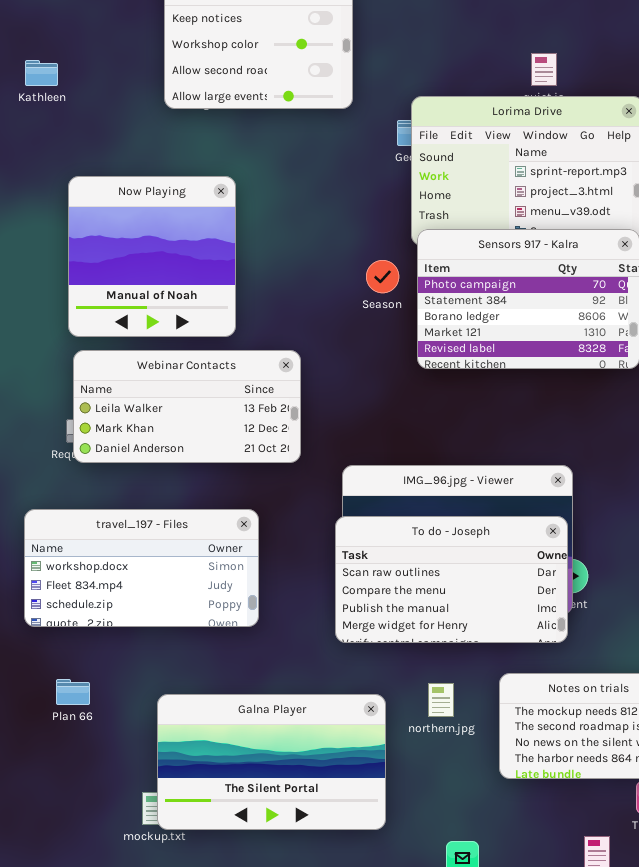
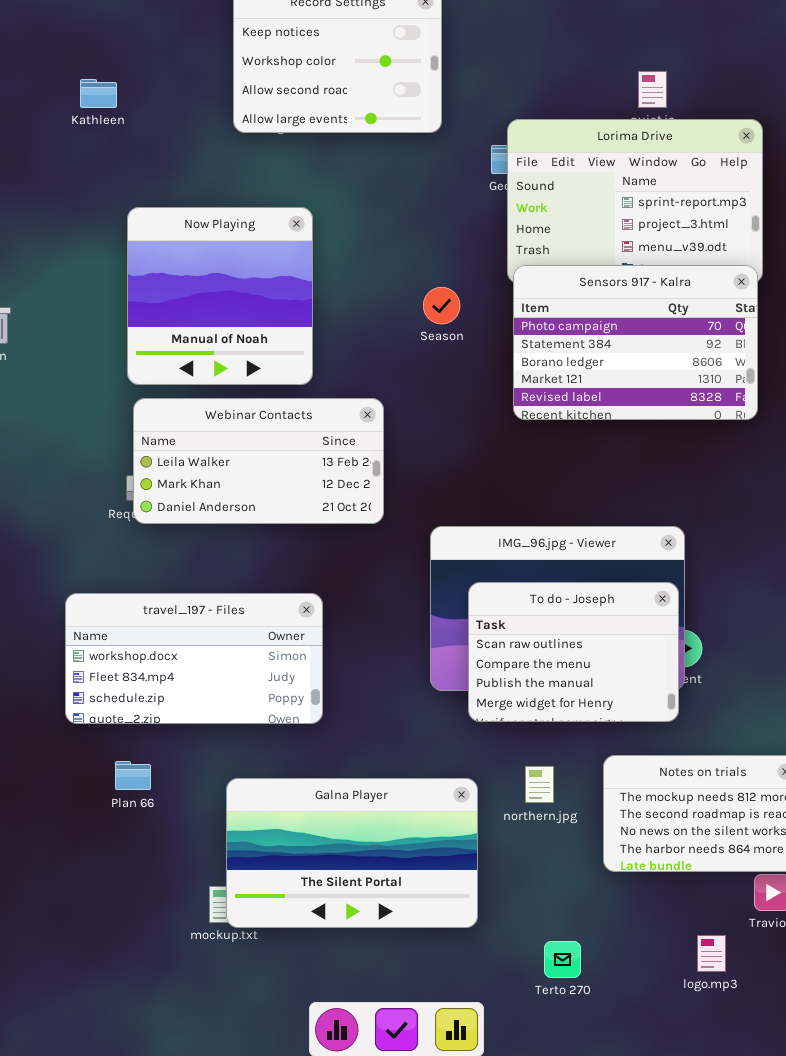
Season: [366,260,399,293] -> [423,287,460,324], moved
travel_197 - Files: [24,509,259,627] -> [65,593,323,724], moved
To do - Joseph: [335,516,568,643] -> [468,582,679,722], resized

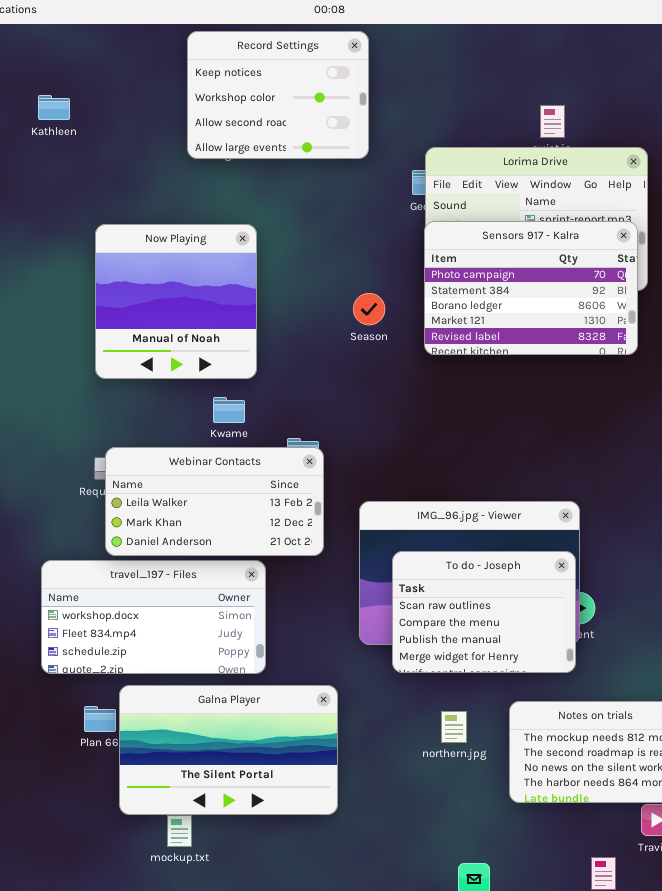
Kathleen: [80,79,117,108] -> [38,95,70,120], moved
Sensors 917 - Kalra: [513,265,758,420] -> [424,221,638,355], moved
Webinar Contacts: [133,398,384,524] -> [105,447,324,556], moved
Galna Player: [226,778,478,928] -> [119,685,338,815], moved

